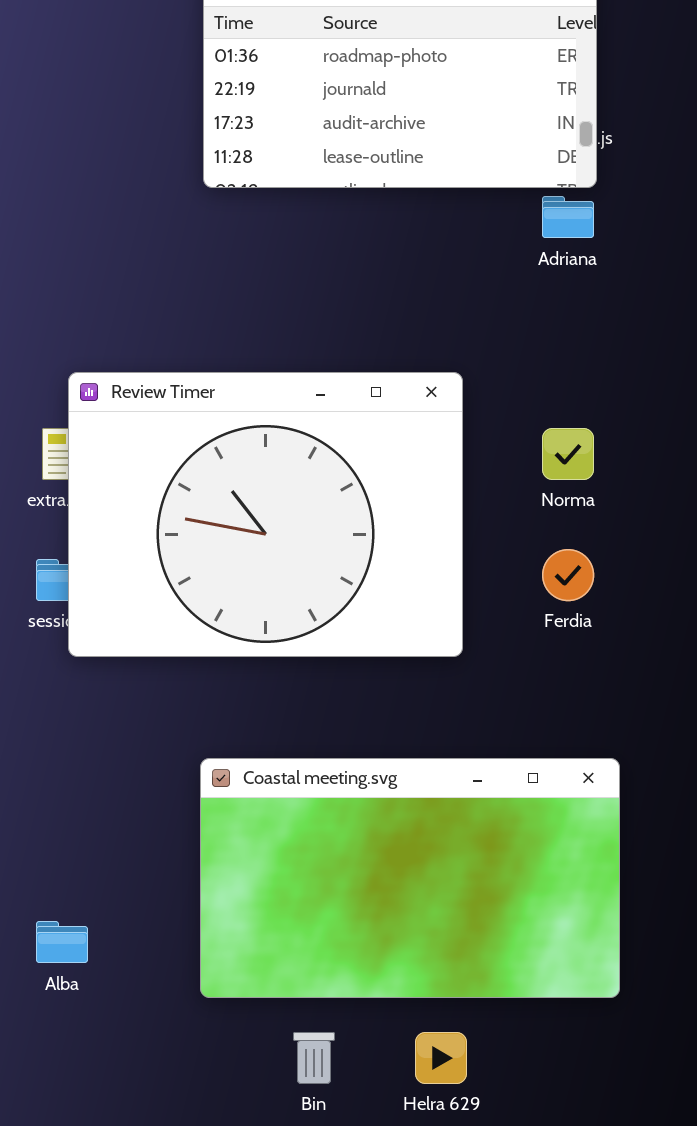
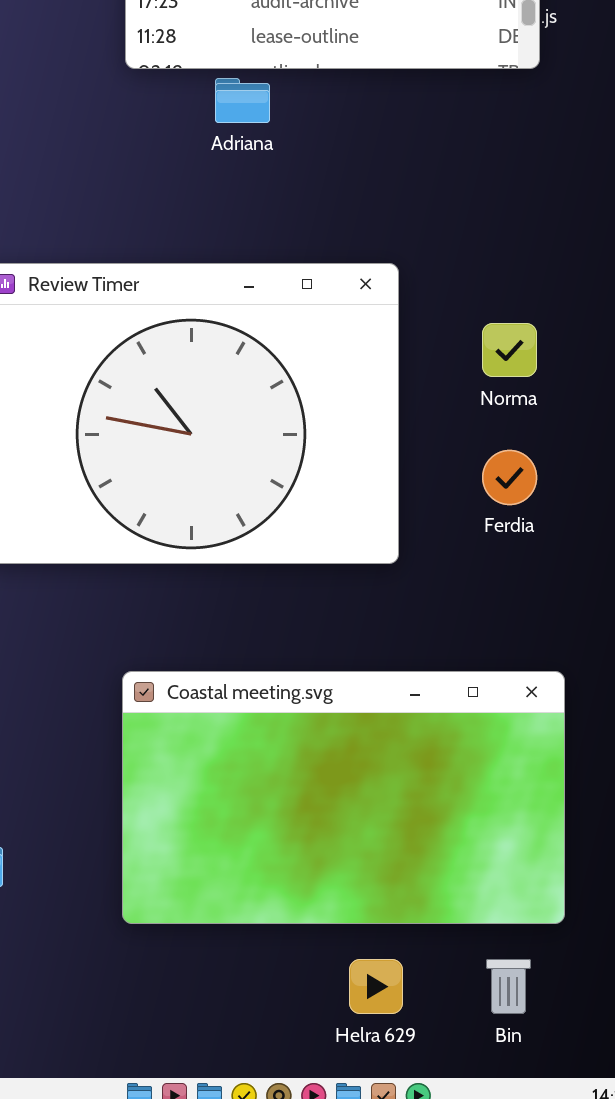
Adriana: [542,196,594,238] -> [215,78,270,123], moved
Bin: [293,1032,335,1084] -> [486,959,531,1014], moved

